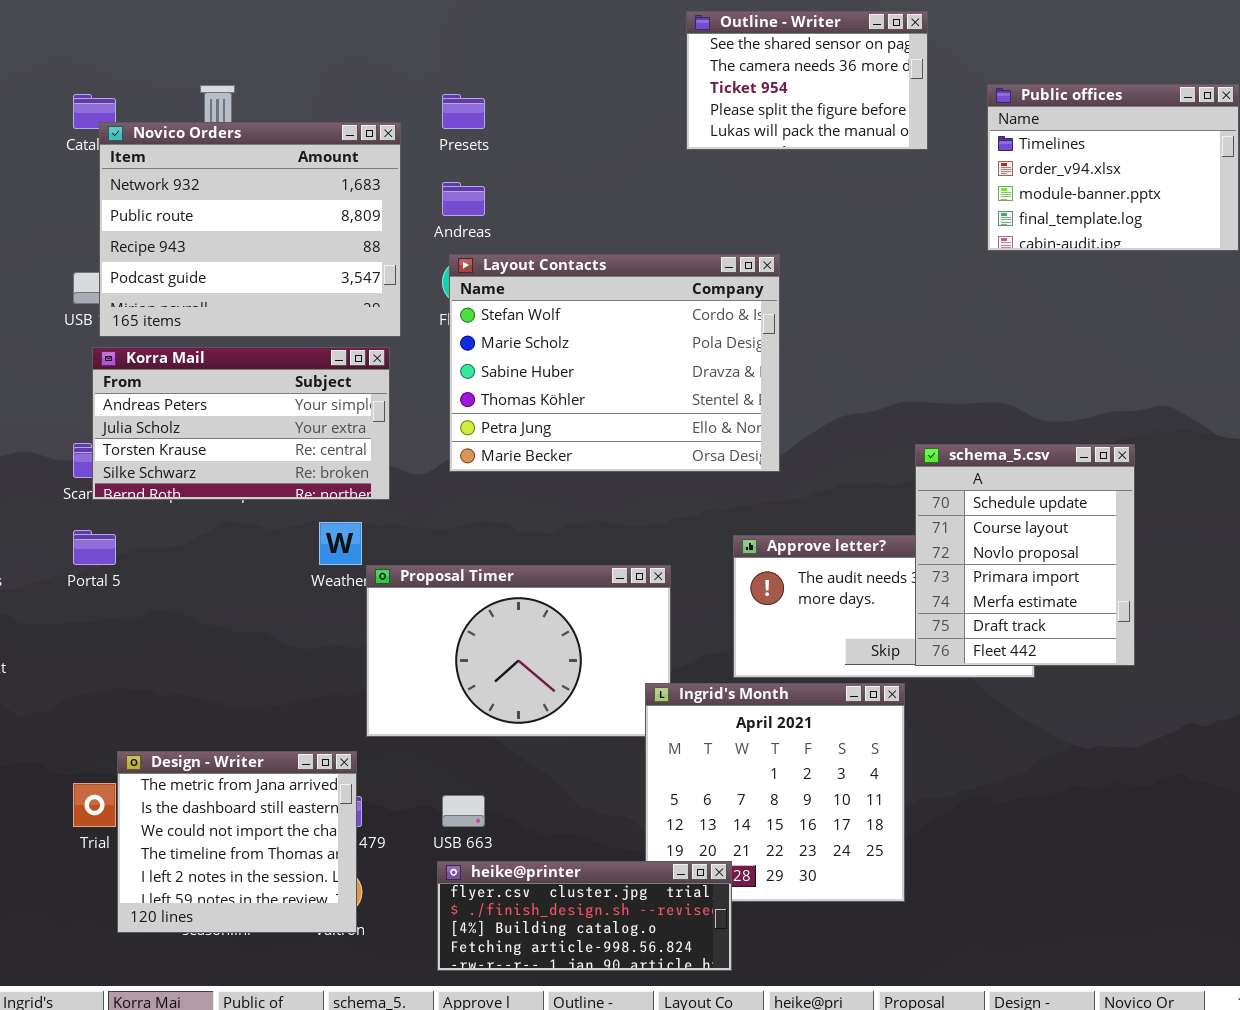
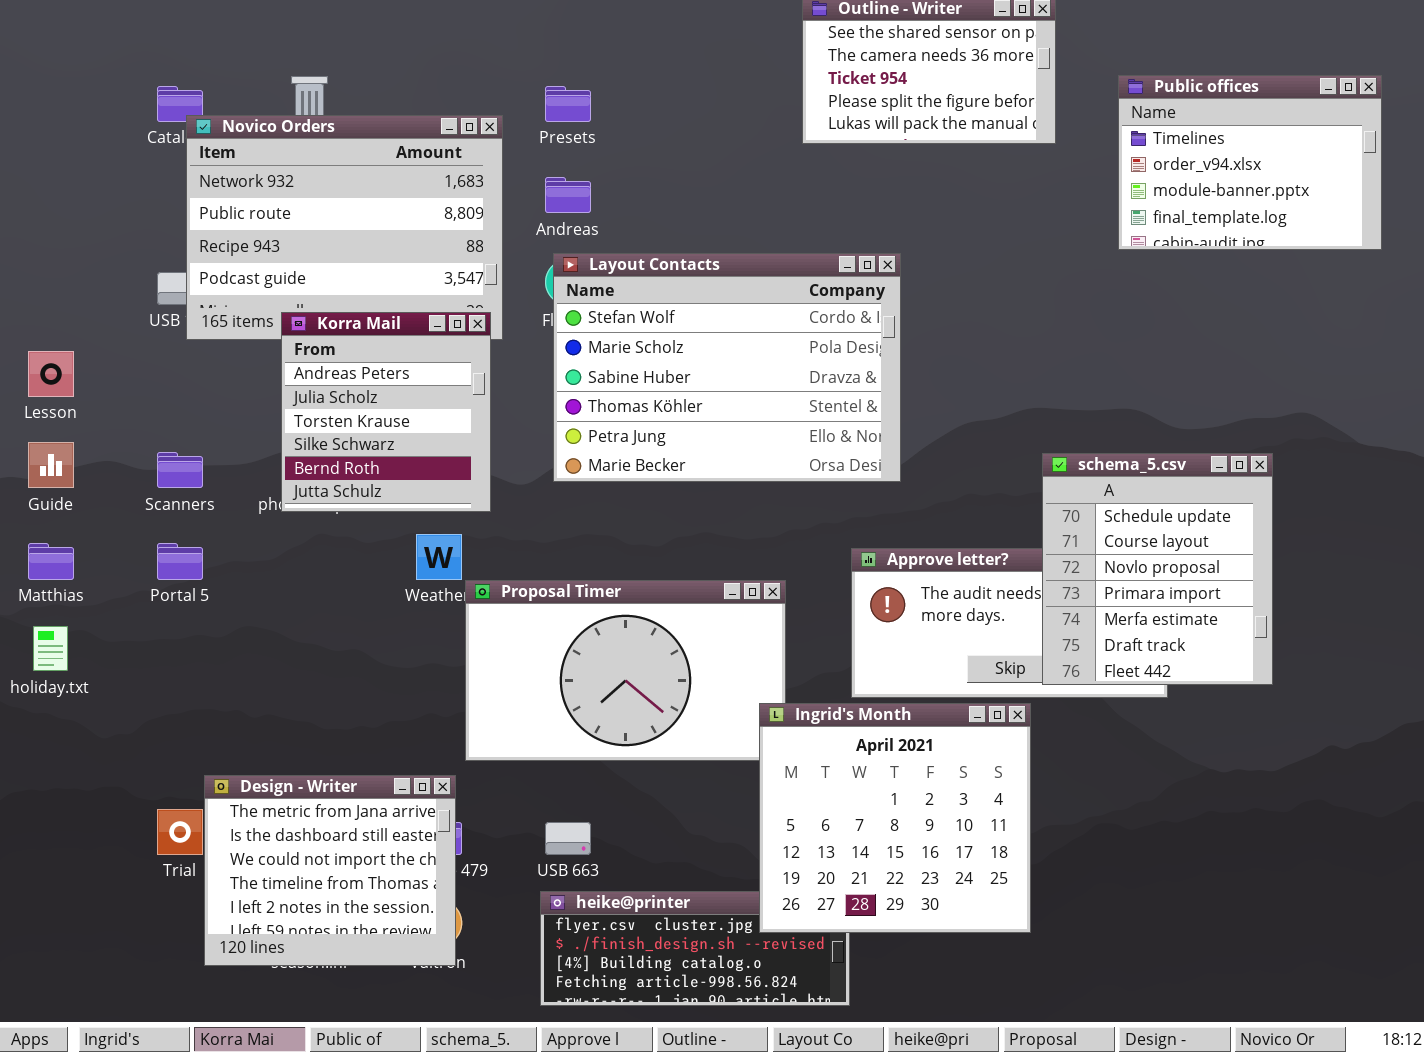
Korra Mail: [92,347,390,500] -> [281,312,491,512], resized
Ingrid's Month: [645,683,905,902] -> [759,703,1031,933], raised

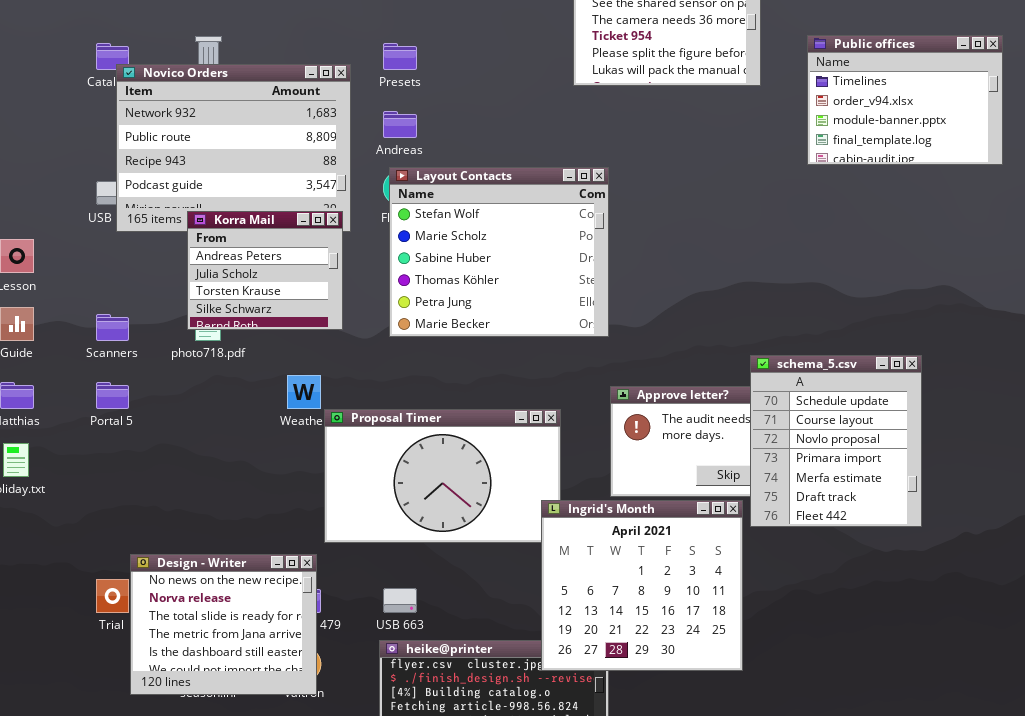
Layout Contacts: [553,253,901,482] -> [389,167,609,337], resized
Korra Mail: [281,312,491,512] -> [187,211,343,330], resized
schema_5.csv: [1042,453,1273,685] -> [750,355,922,527], moved
Design - Writer: [204,775,456,966] -> [130,554,317,695], scrolled up 3 rows

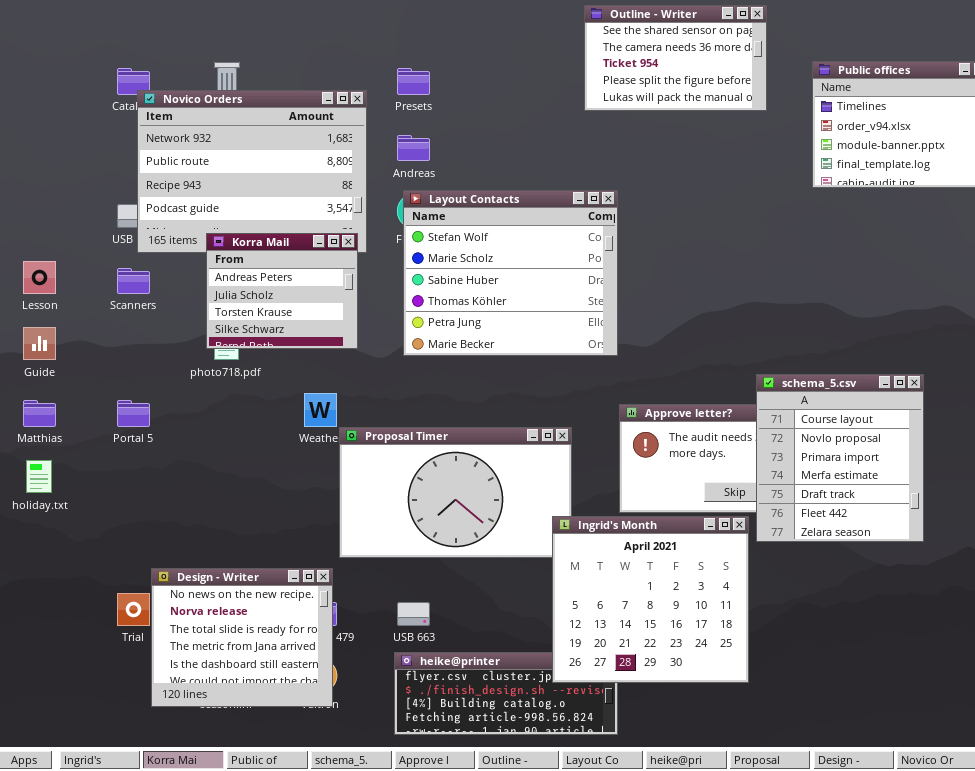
Scanners: [96,314,129,341] -> [117,268,150,294], moved
schema_5.csv: [750,355,922,527] -> [756,374,924,542], scrolled down 1 row

